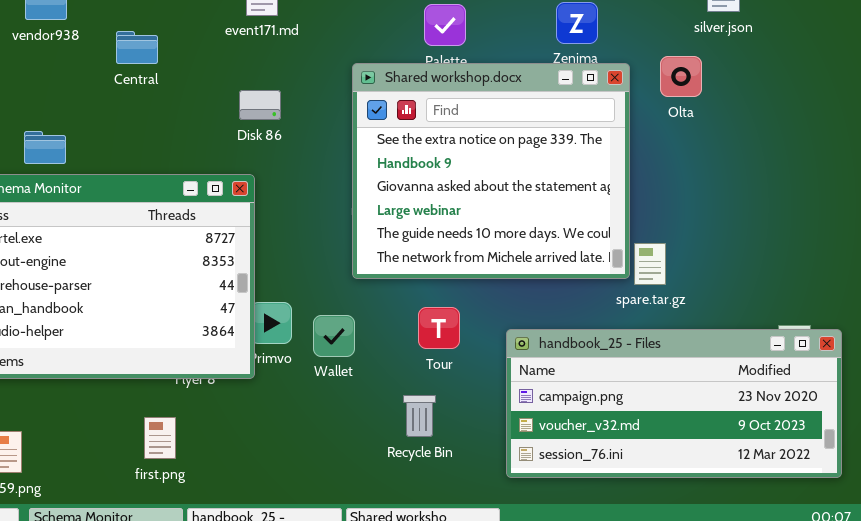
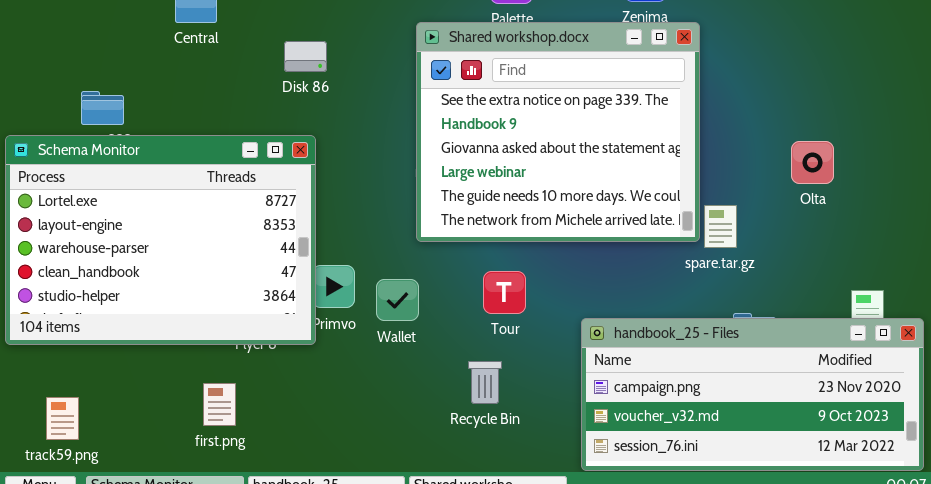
Olta: [660,56,702,97] -> [791,141,834,184], moved
Disk 86: [239,90,281,120] -> [284,41,327,72], moved
handbook_25 - Files: [506,329,842,478] -> [581,318,924,471], moved

